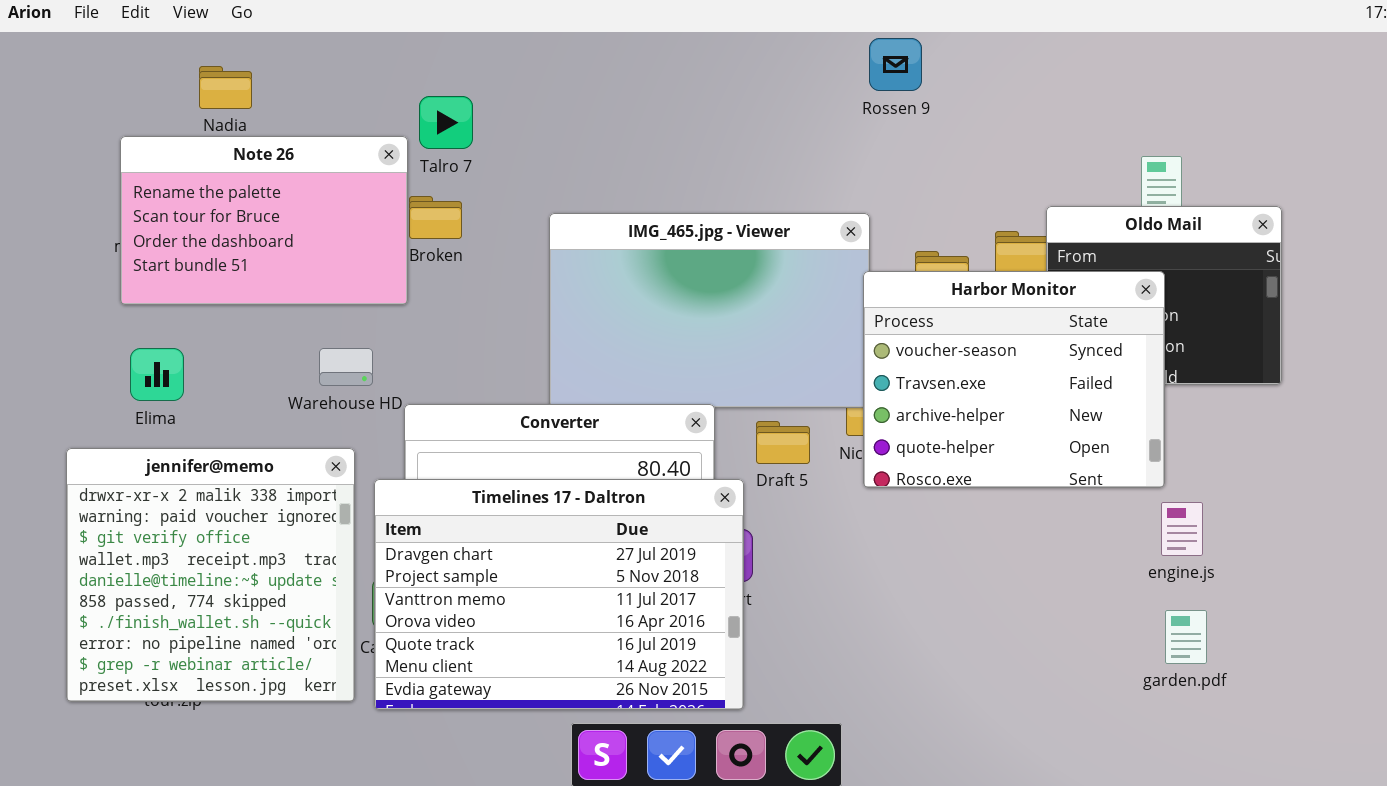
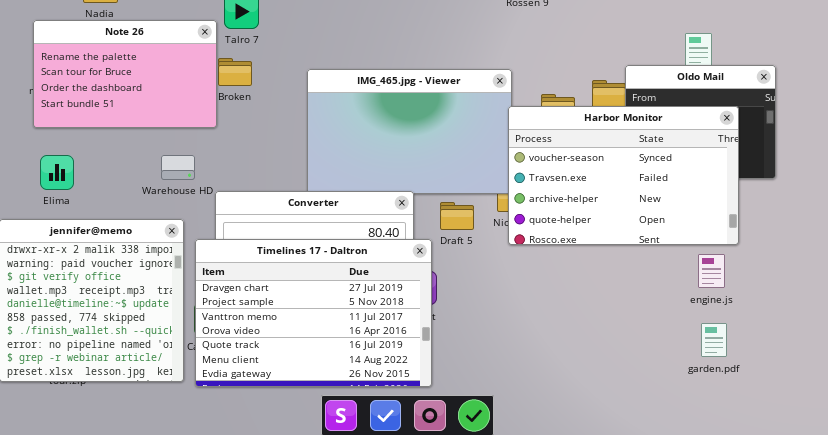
Harbor Monitor: [863,271,1165,488] -> [508,106,739,245], resized

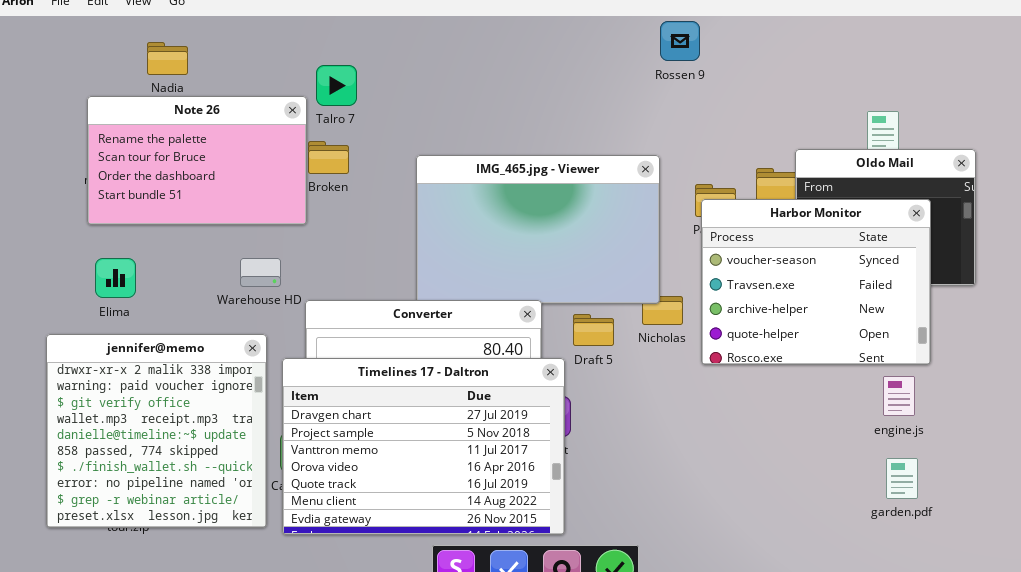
Harbor Monitor: [508,106,739,245] -> [701,199,931,365], resized

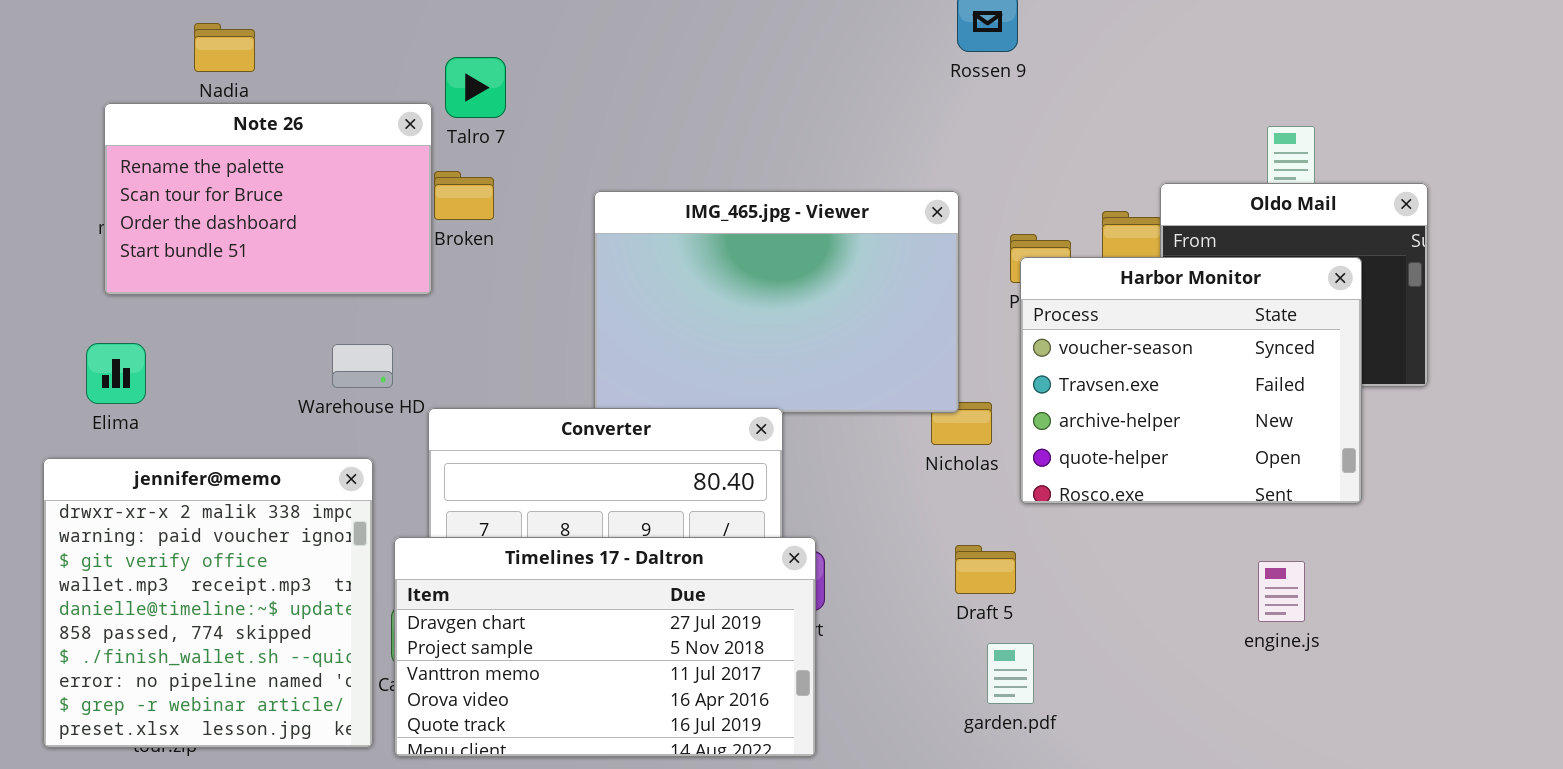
Elima: [95,258,136,298] -> [86,343,146,404], moved
Draft 5: [573,314,614,346] -> [955,545,1016,594], moved
Timelines 17 - Daltron: [282,358,565,535] -> [394,537,816,757], resized
engine.js: [883,376,915,416] -> [1258,561,1305,622], moved
garden.pdf: [886,458,918,499] -> [987,643,1034,704], moved

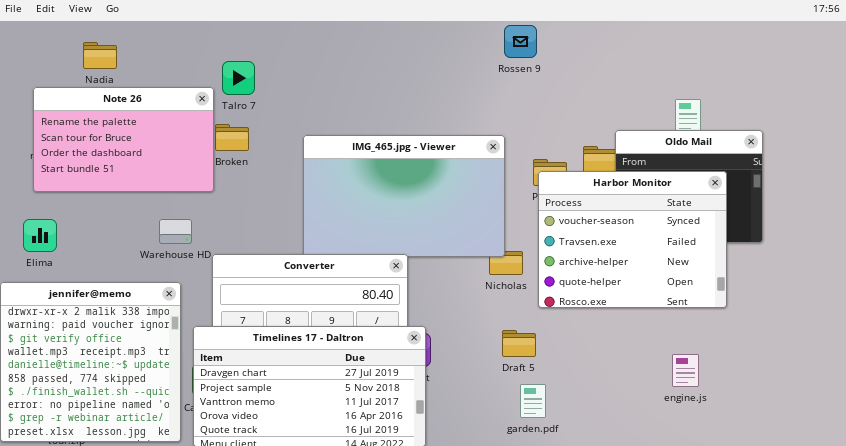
engine.js: [1258,561,1305,622] -> [672,354,699,387], moved

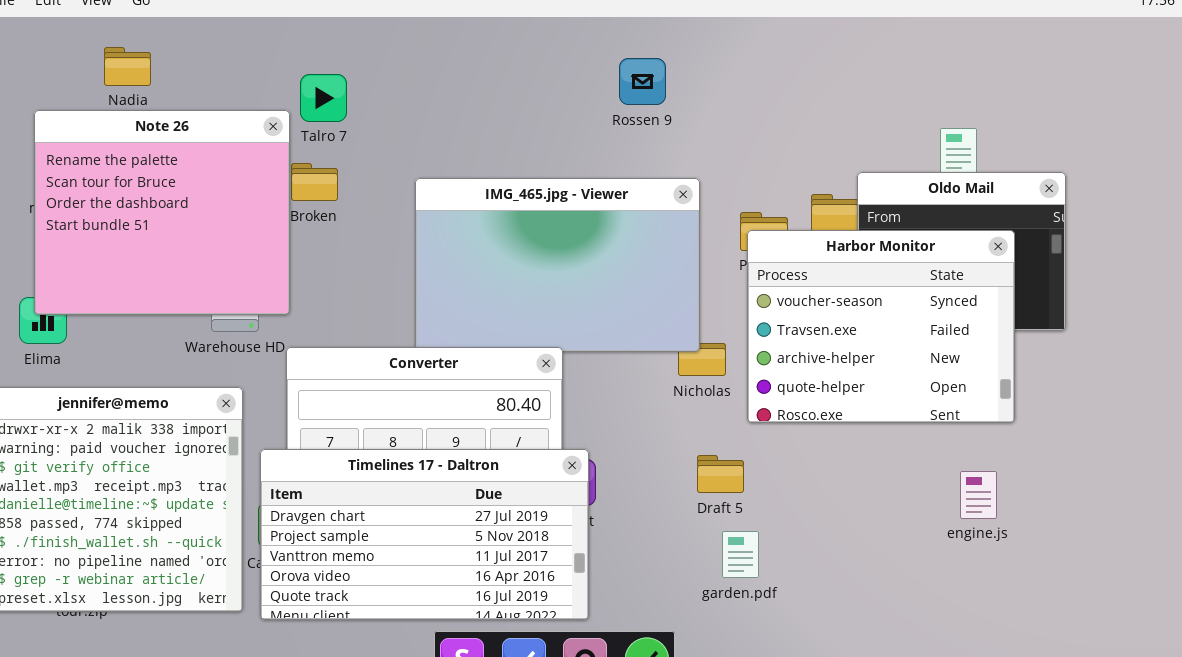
Rossen 9: [504,25,537,58] -> [619,58,666,105], moved
Note 26: [33,87,214,192] -> [34,110,290,315], resized
engine.js: [672,354,699,387] -> [960,471,997,519], moved

